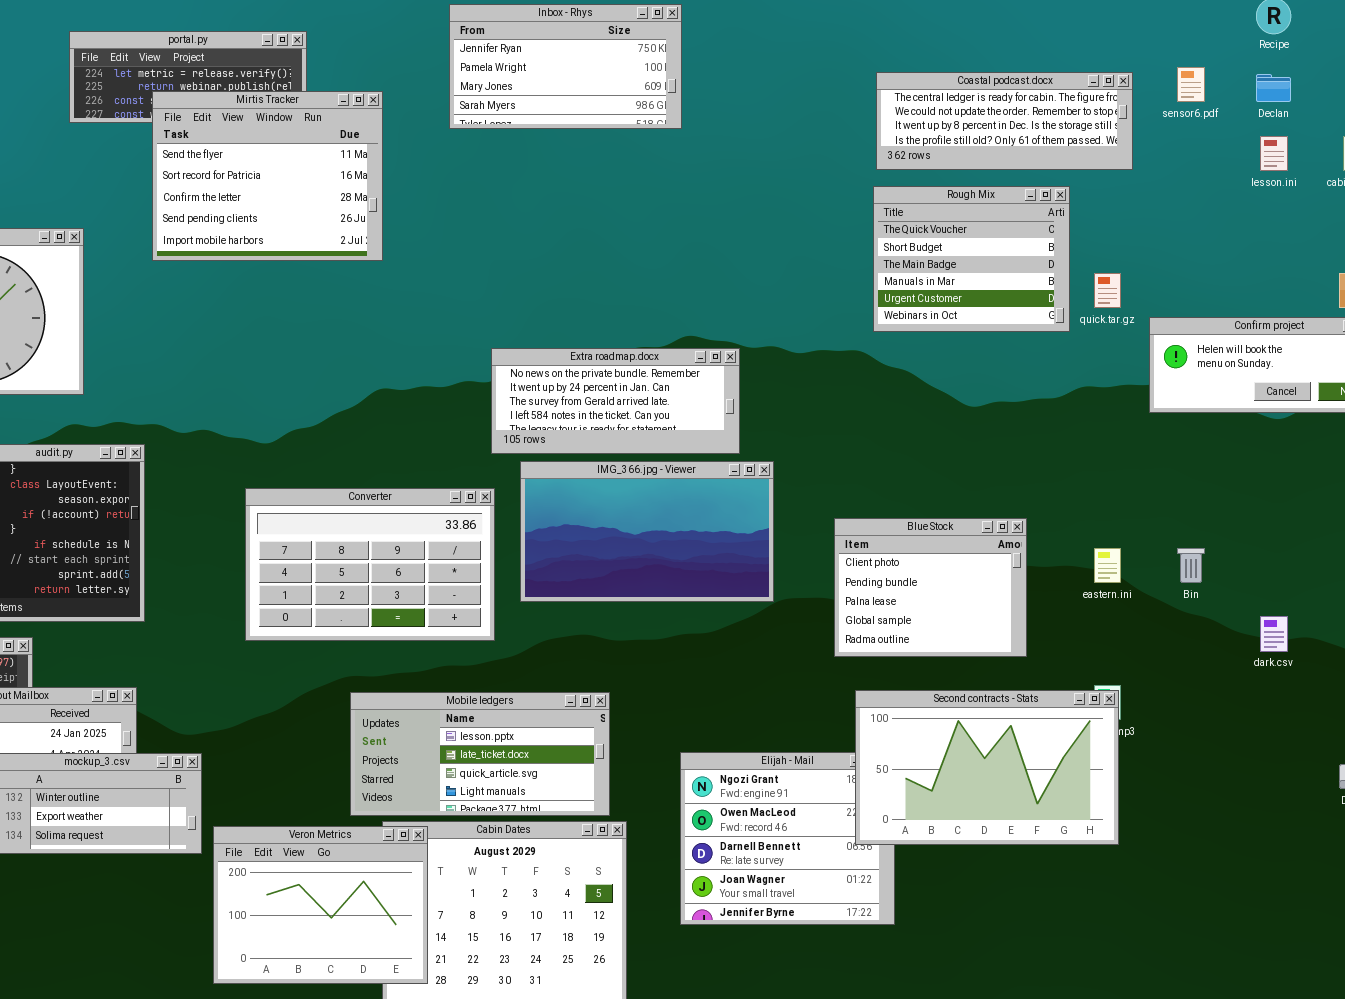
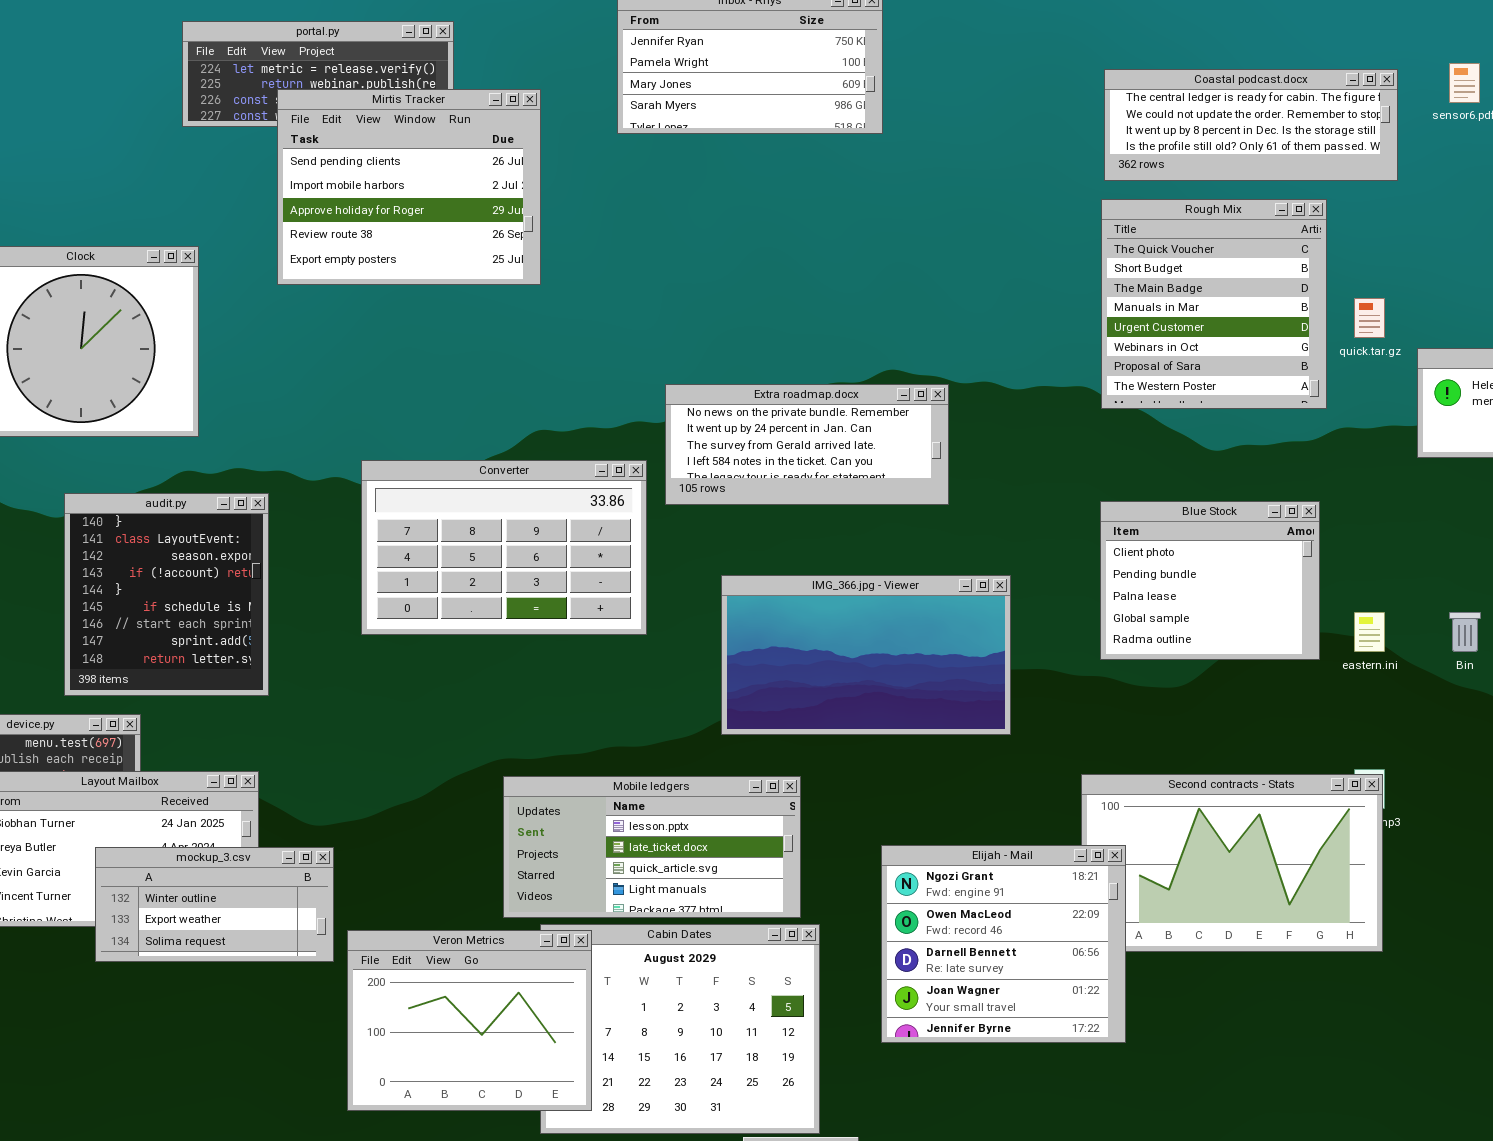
Mirtis Tracker: [152,91,383,261] -> [277,89,541,285], scrolled down 3 rows
Rough Mix: [873,186,1070,332] -> [1101,199,1327,409], resized
IMG_366.jpg - Viewer: [520,461,774,602] -> [721,575,1011,735], moved
Converter: [245,488,495,641] -> [361,460,647,635], moved
Blue Stock: [834,518,1027,657] -> [1100,501,1320,660], moved
Elijah - Mail: [680,752,895,925] -> [881,845,1126,1043], raised

